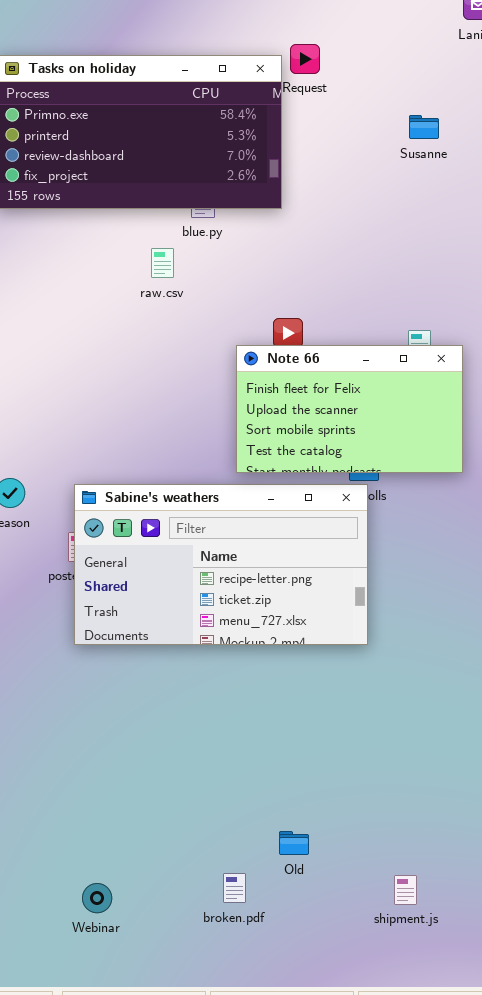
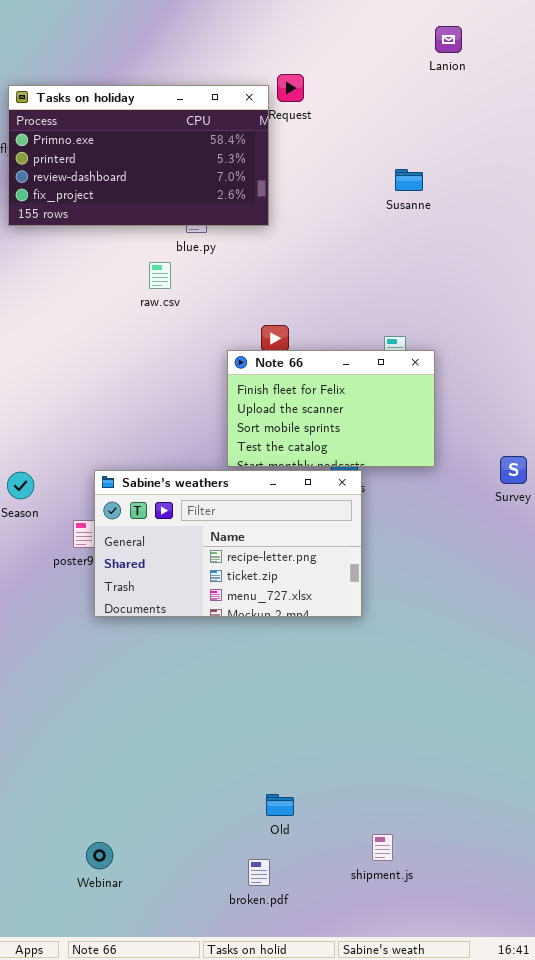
Susanne: [409,115,439,139] -> [395,169,423,191], moved
Sabine's weathers: [74,484,368,645] -> [94,470,362,617], moved
broken.pdf: [223,873,246,903] -> [248,859,270,886], moved

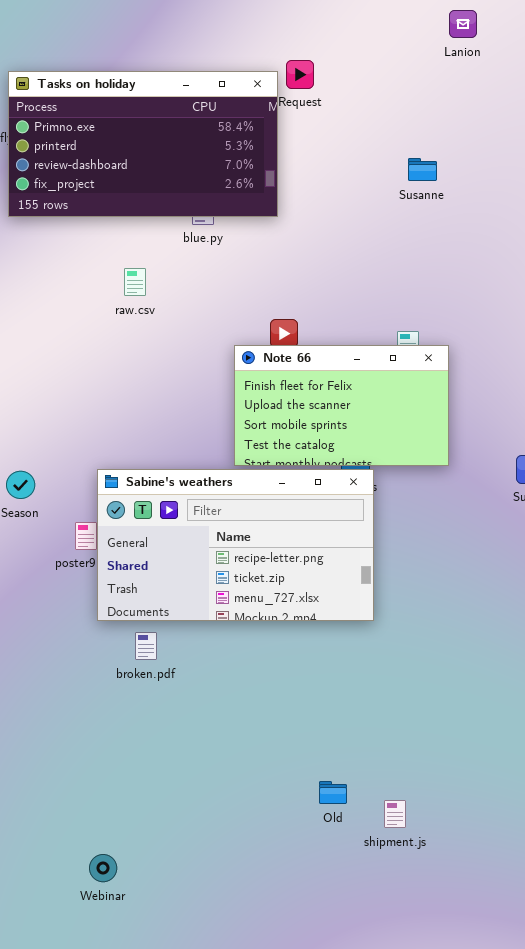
raw.csv: [149,262,171,289] -> [124,268,146,296], moved
Old: [266,794,294,816] -> [319,781,347,804], moved
shipment.js: [372,834,393,861] -> [384,800,406,828], moved
broken.pdf: [248,859,270,886] -> [135,632,157,660], moved

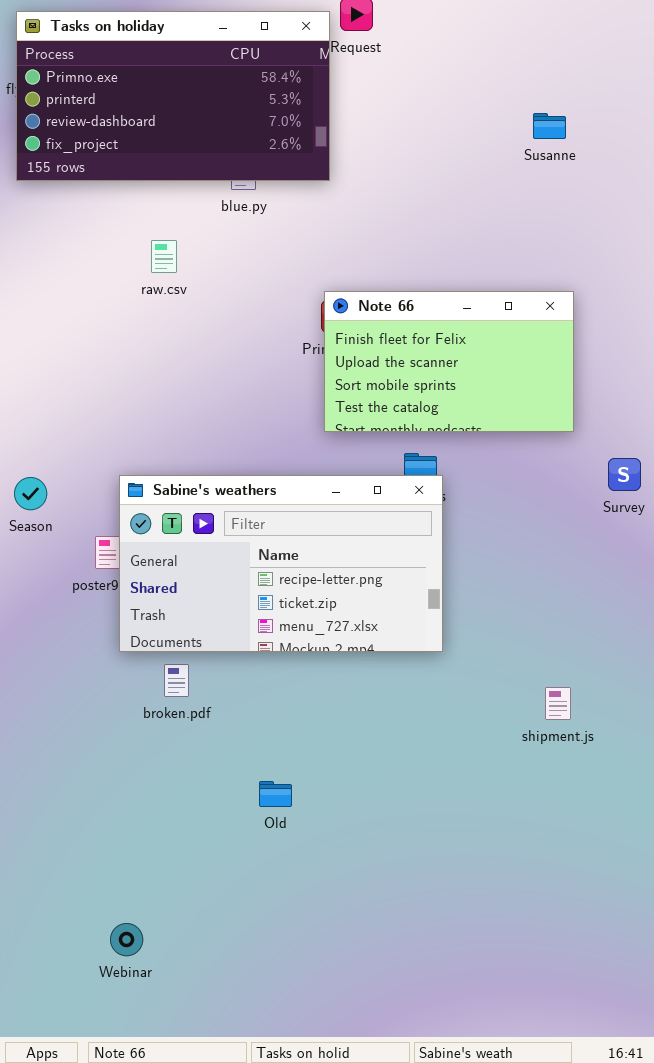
Susanne: [408,158,437,181] -> [533,113,566,139], moved
Note 66: [234,345,449,466] -> [324,291,574,432], moved
Old: [319,781,347,804] -> [259,781,292,807], moved
shipment.js: [384,800,406,828] -> [545,687,571,720], moved

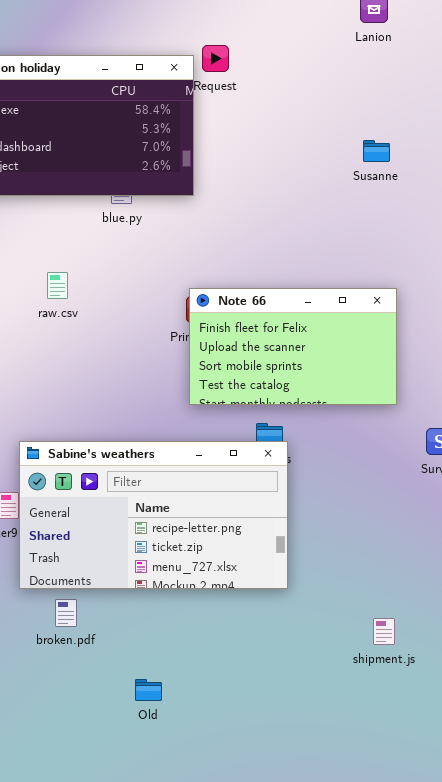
raw.csv: [151,240,177,273] -> [47,272,68,299], moved
Old: [259,781,292,807] -> [135,679,162,701], moved

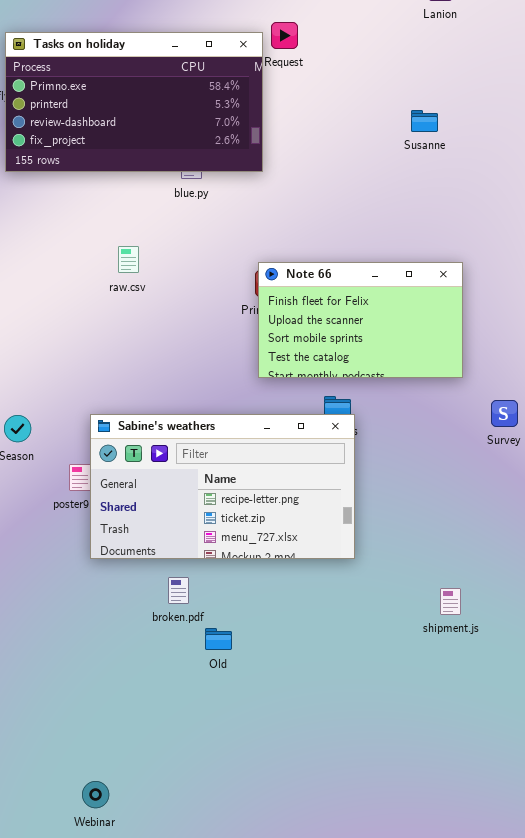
Susanne: [363,140,390,162] -> [411,110,438,132], moved
broken.pdf: [55,599,77,627] -> [168,577,189,604], moved
Old: [135,679,162,701] -> [205,628,232,650], moved

